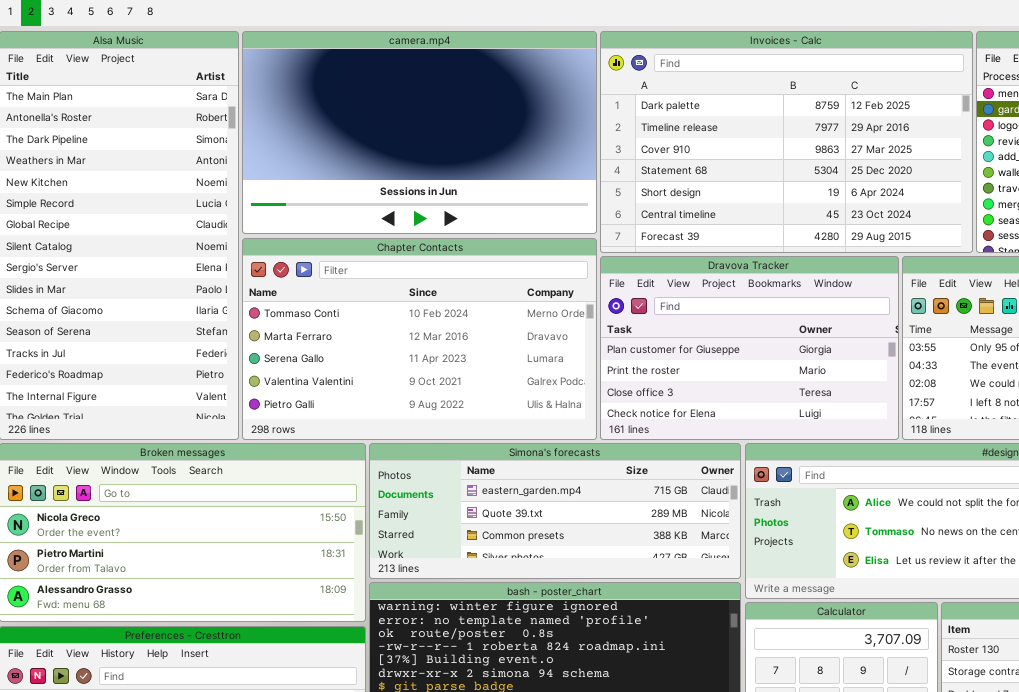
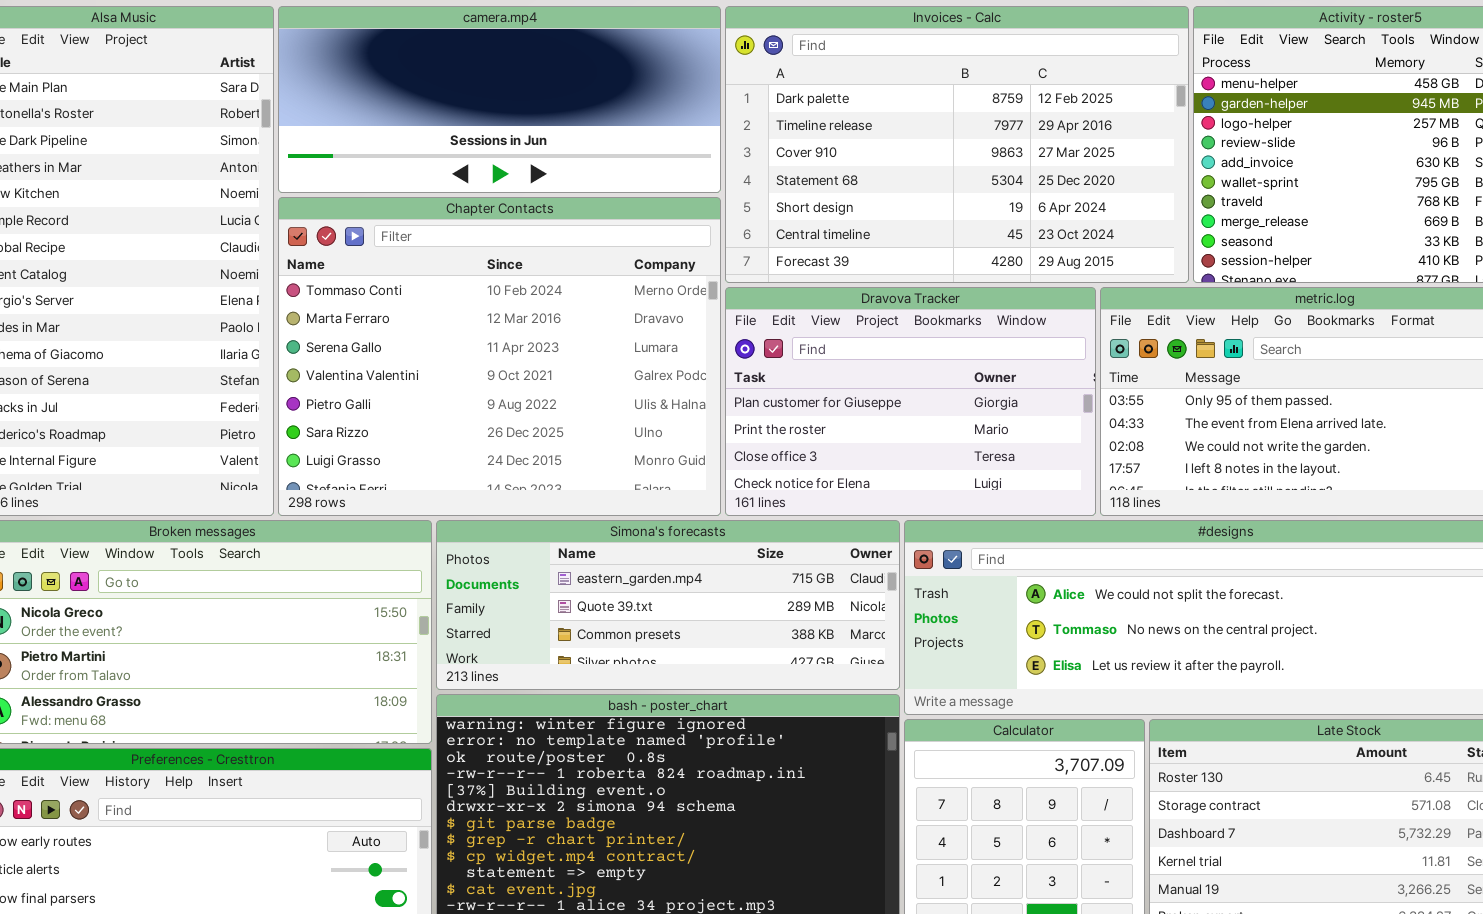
camera.mp4: [242,31,597,234] -> [278,6,721,193], resized
Chapter Contacts: [242,238,597,440] -> [278,197,721,516], resized

